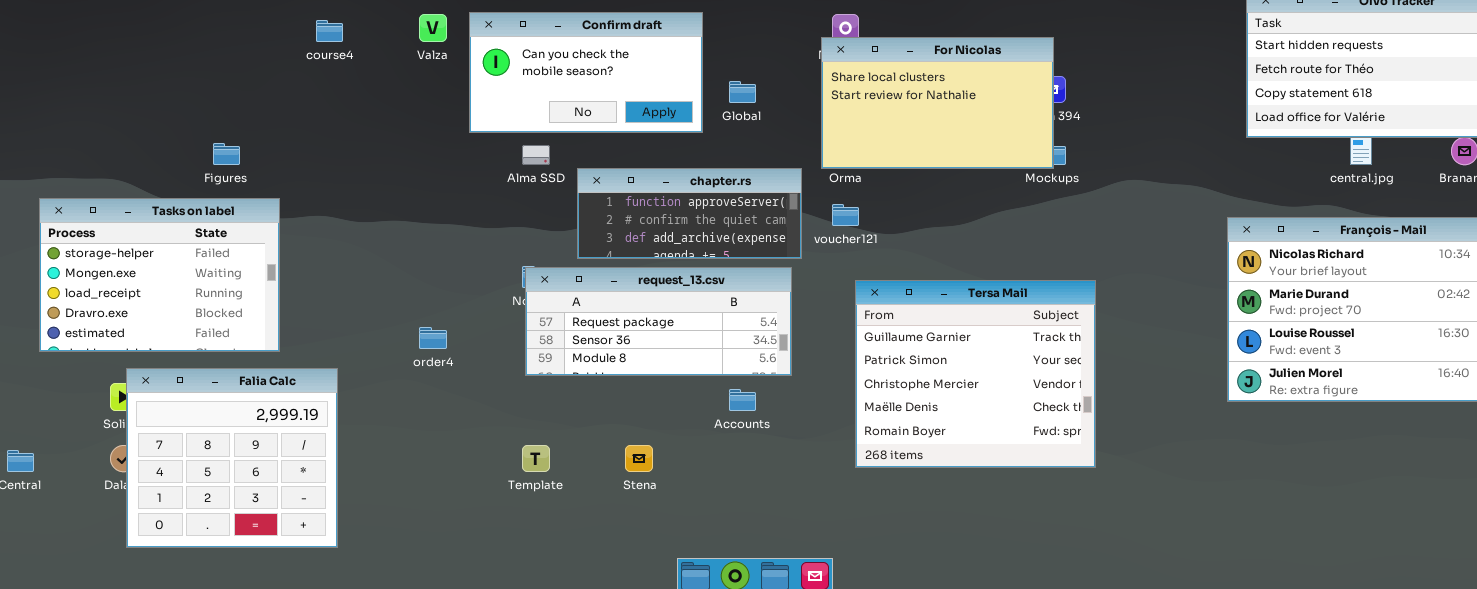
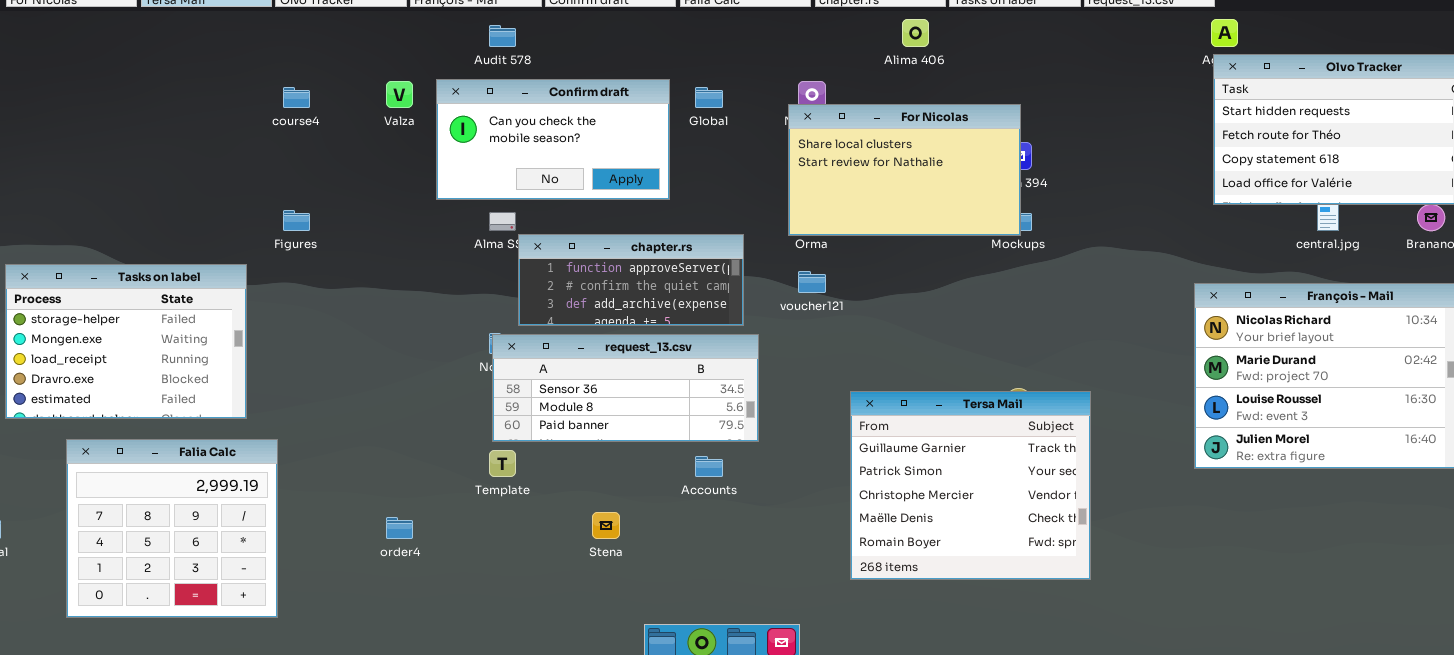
Global: [729,81,756,103] -> [695,87,723,108], moved
Figures: [213,143,240,165] -> [283,210,310,231], moved
chapter.rs: [577,168,802,259] -> [518,234,744,326], moved
request_13.csv: [525,267,792,376] -> [492,334,759,442], scrolled down 1 row
Tersa Mail: [855,280,1096,468] -> [850,391,1091,580], moved
order4: [419,327,447,349] -> [386,517,413,539], moved
Falia Calc: [126,368,338,548] -> [66,439,278,618], moved
Template: [522,445,550,472] -> [489,450,516,477], moved

